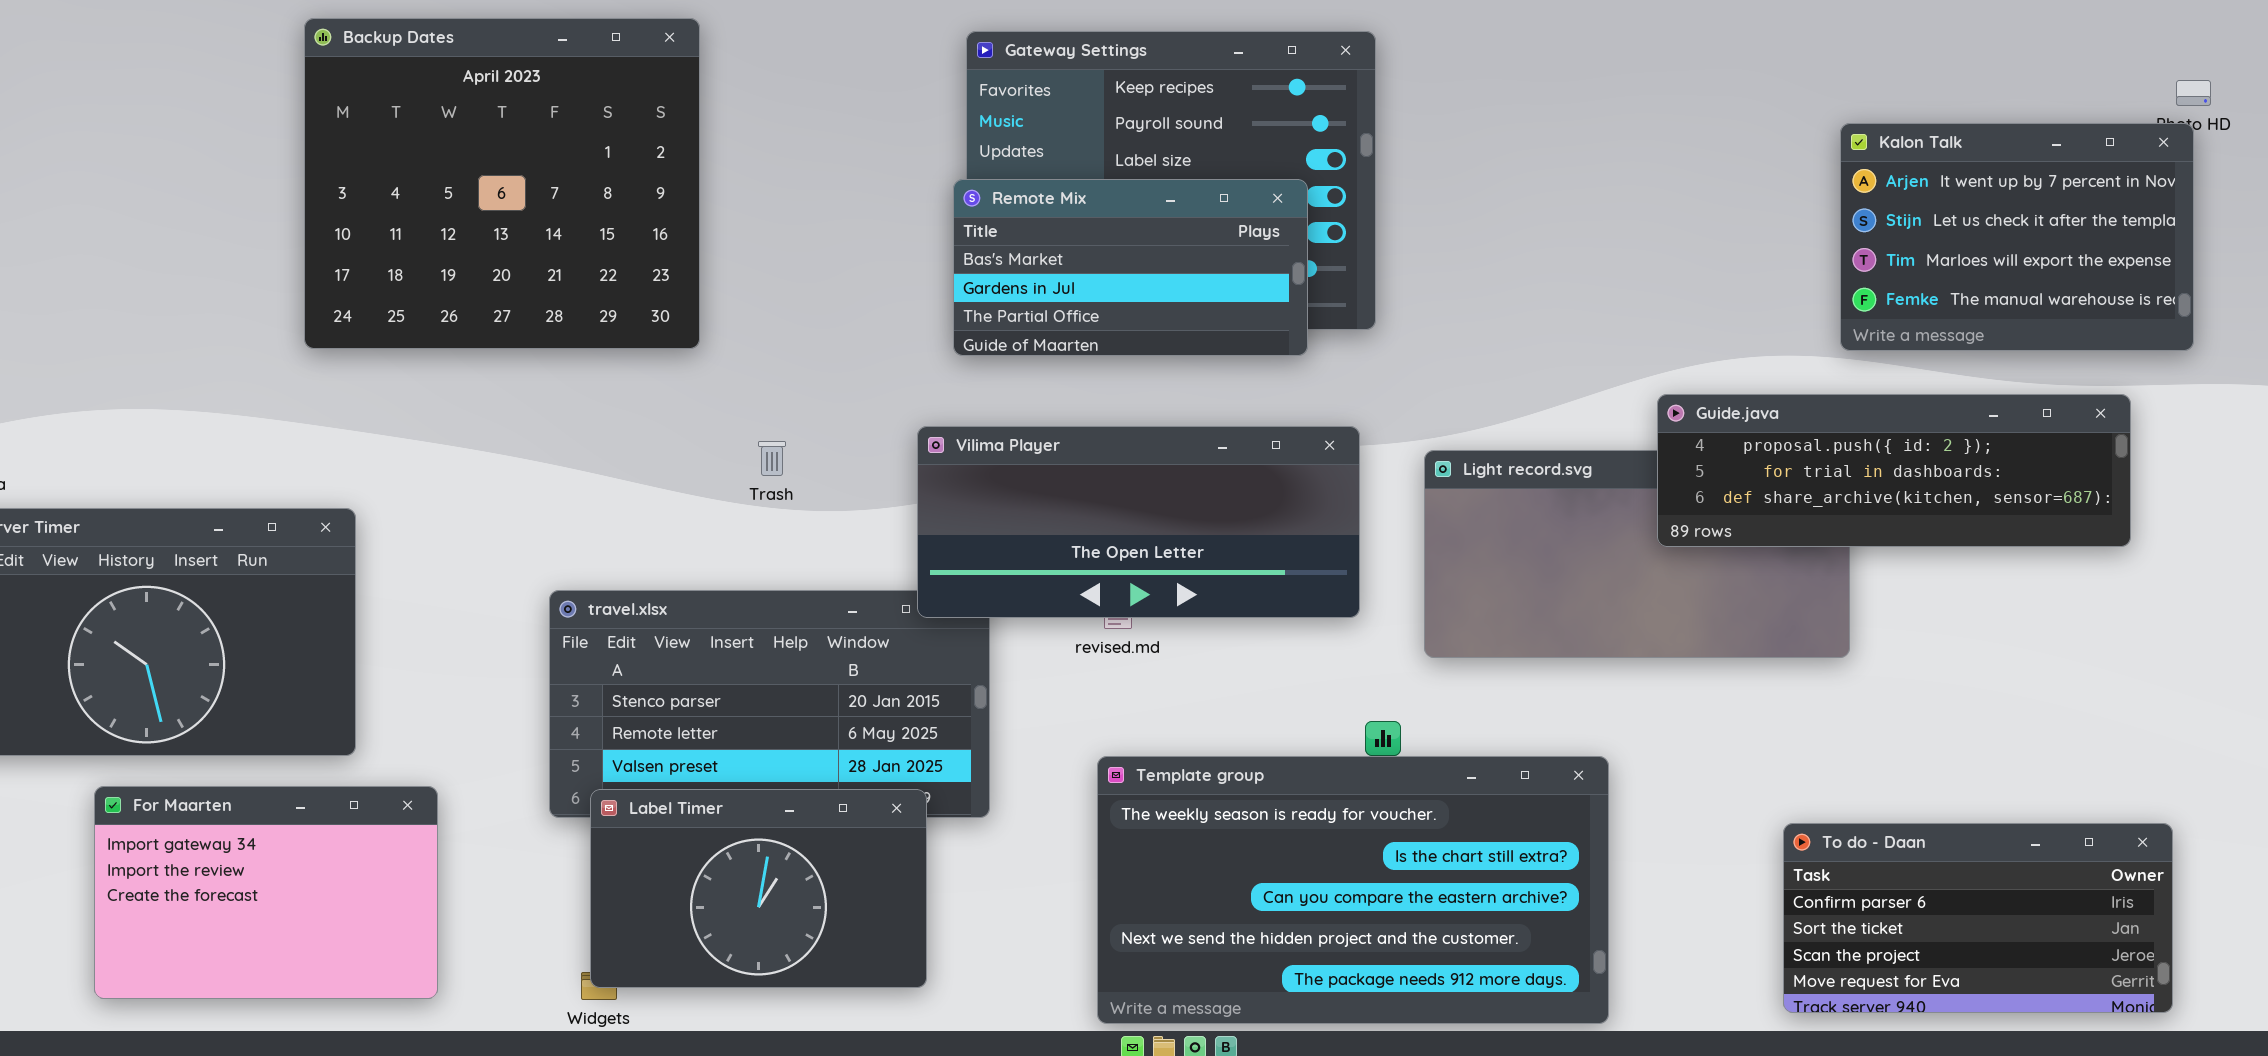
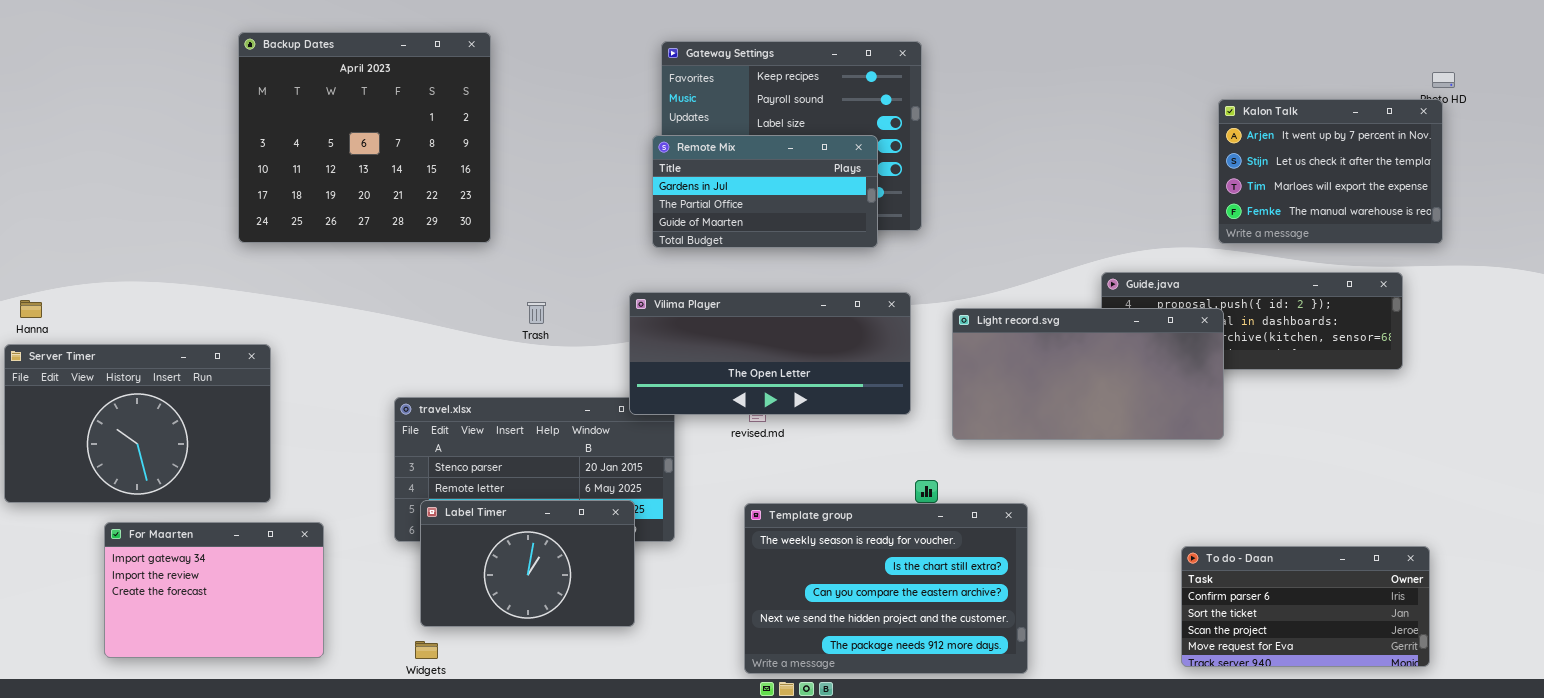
Remote Mix: [953,179,1308,356] -> [652,135,878,248], scrolled down 1 row
Light record.svg: [1424,450,1850,658] -> [952,308,1224,440], raised
Template group: [1097,756,1609,1024] -> [744,503,1028,674], resized
Label Timer: [590,789,927,988] -> [420,500,635,627], moved

